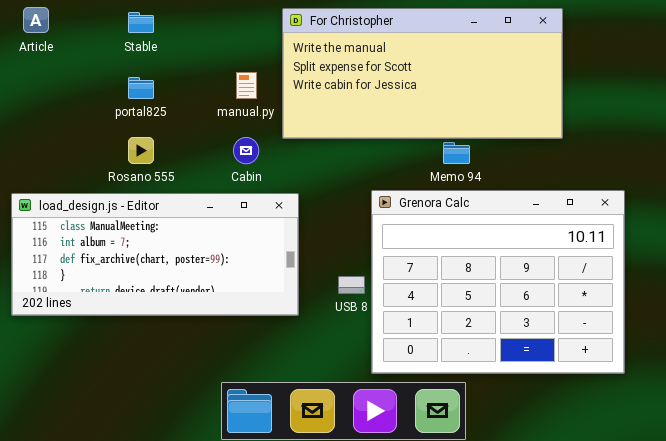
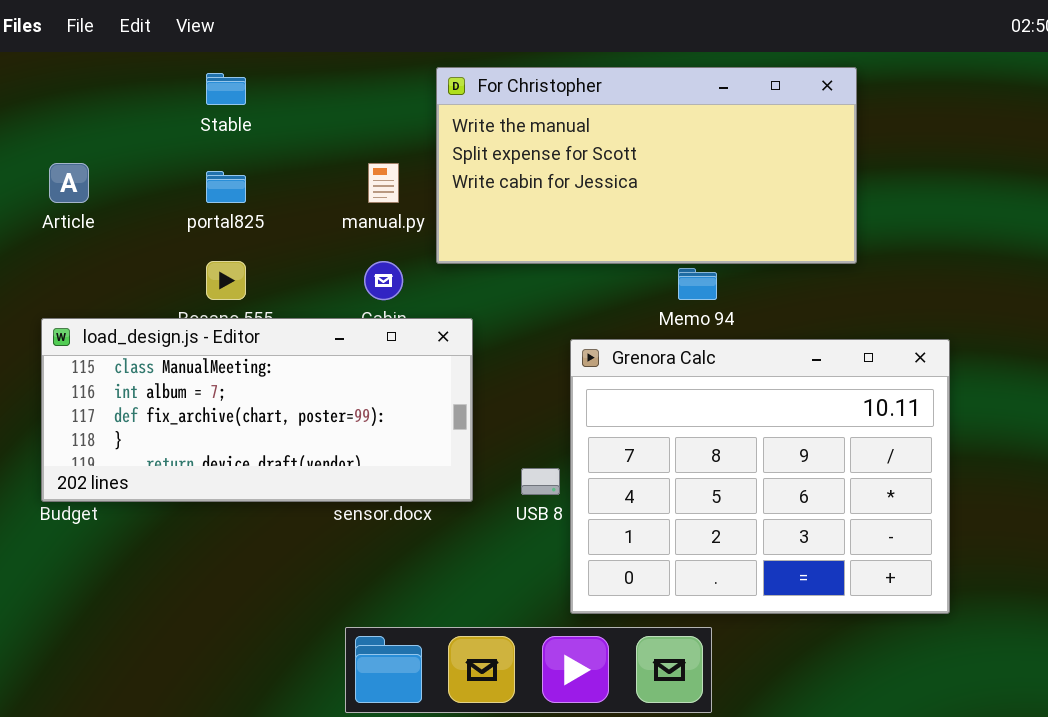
Article: [23,7,49,33] -> [49,163,89,203], moved
load_design.js - Editor: [11,193,299,316] -> [41,318,473,502], moved

